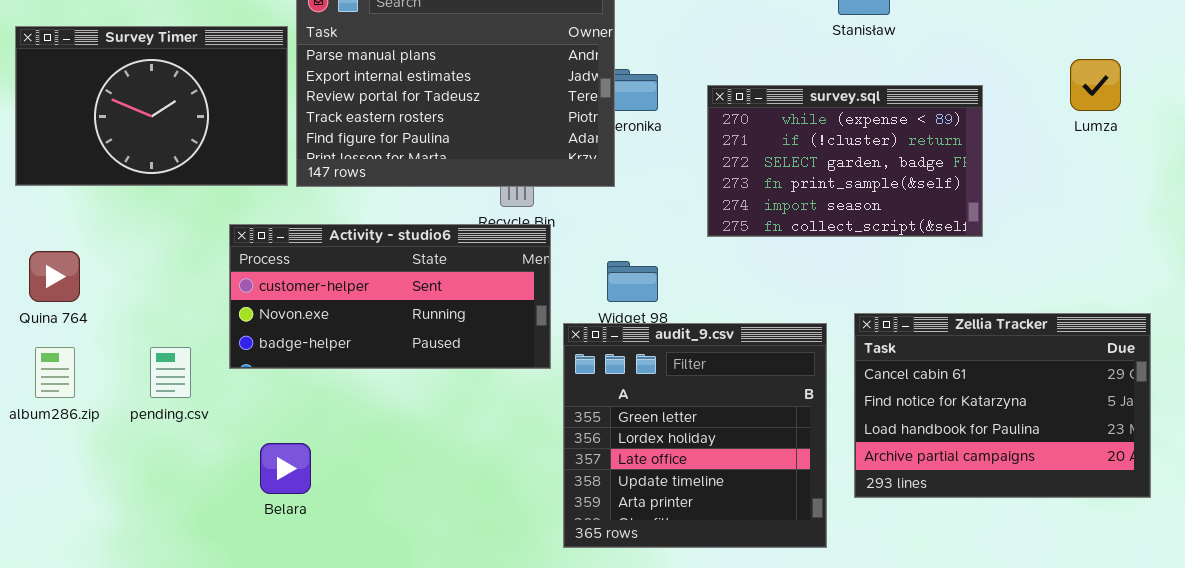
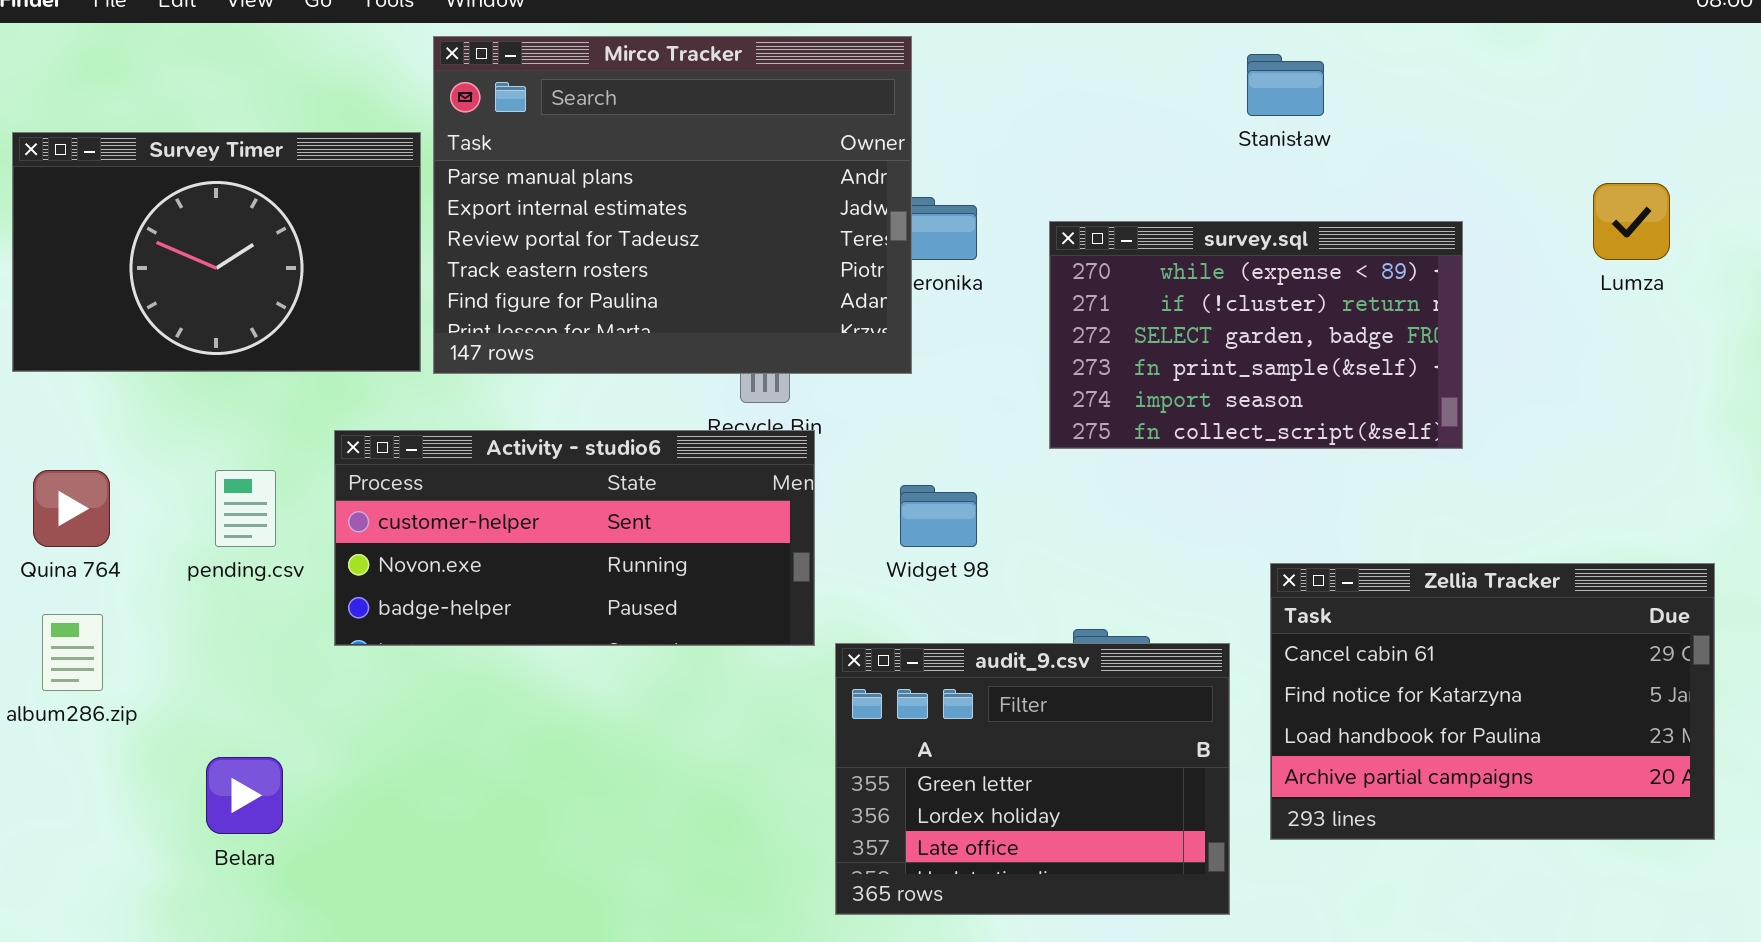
audit_9.csv: [563,323,827,548] -> [835,643,1230,915], resized
pending.csv: [150,347,191,398] -> [215,470,276,547], moved
Belara: [260,443,311,494] -> [206,757,283,834], moved

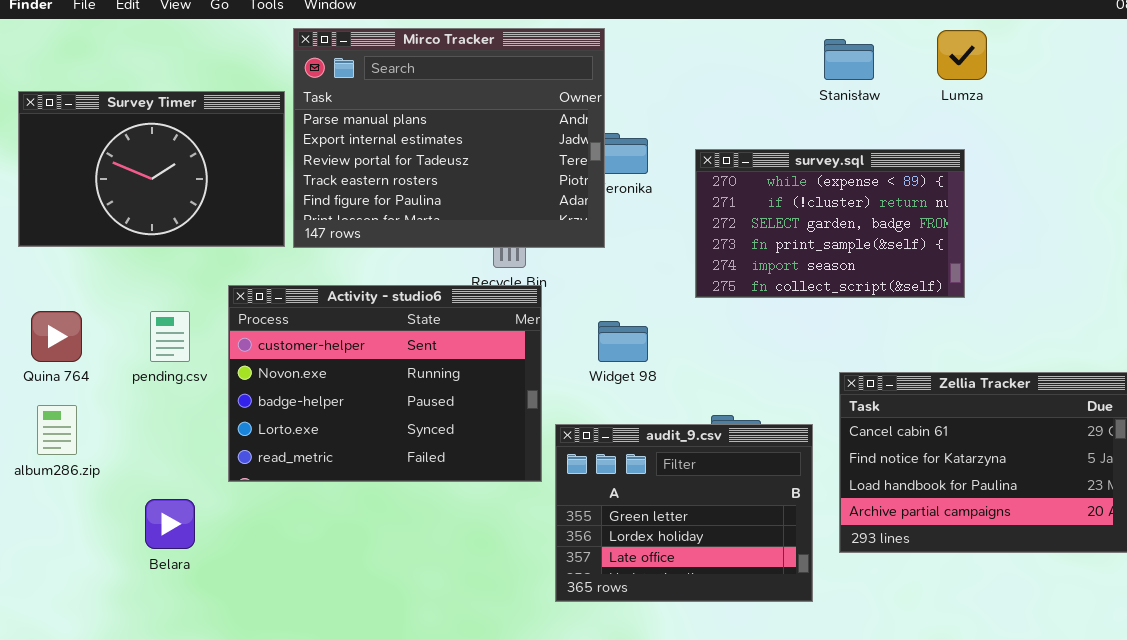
Lumza: [1593,183,1670,260] -> [937,30,987,80], moved
Activity - studio6: [334,430,815,646] -> [228,285,542,482], resized

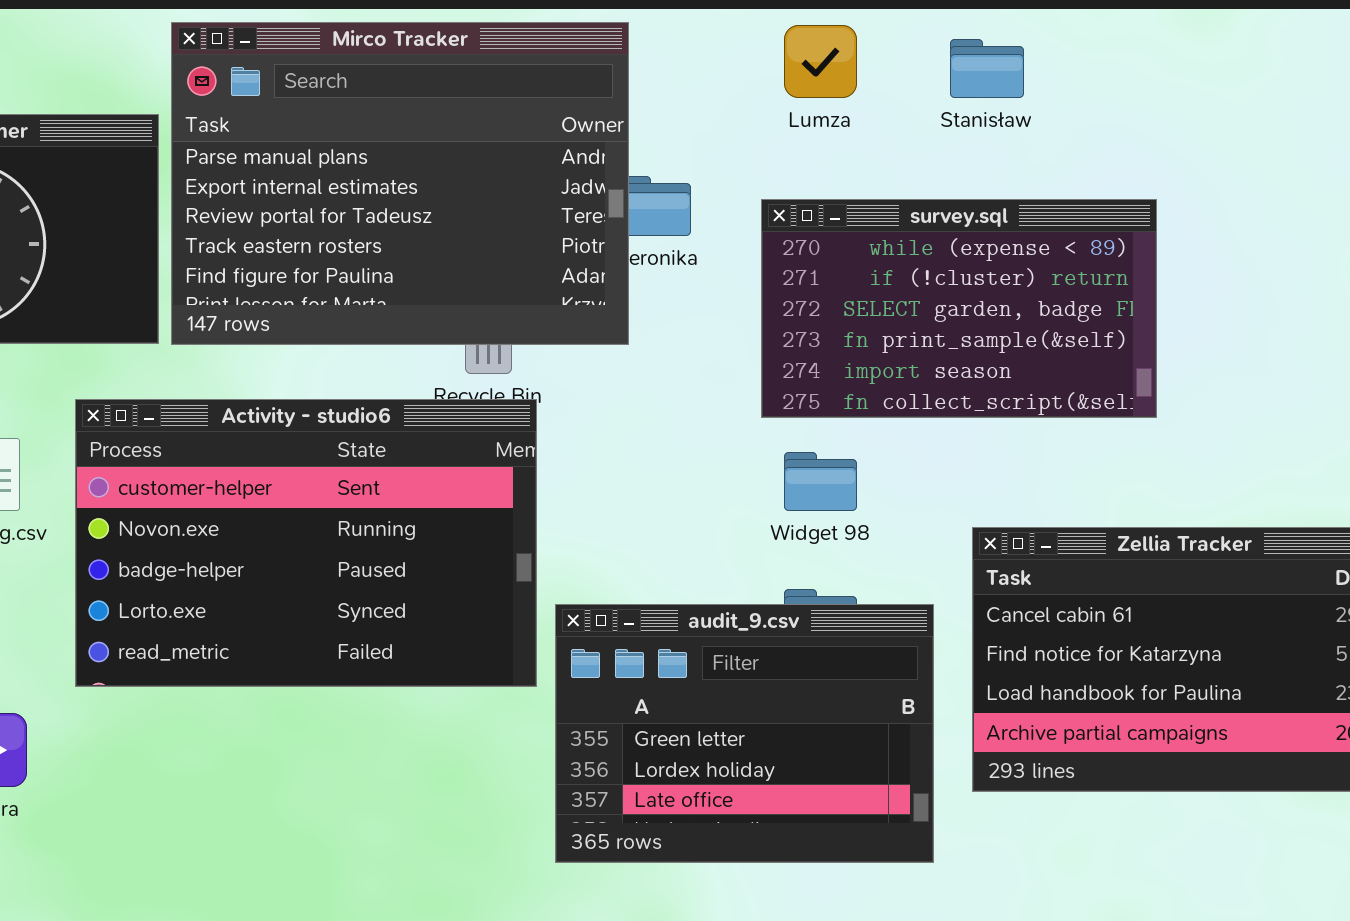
Lumza: [937,30,987,80] -> [784,25,857,98], moved
Widget 98: [598,321,648,362] -> [784,452,857,511], moved

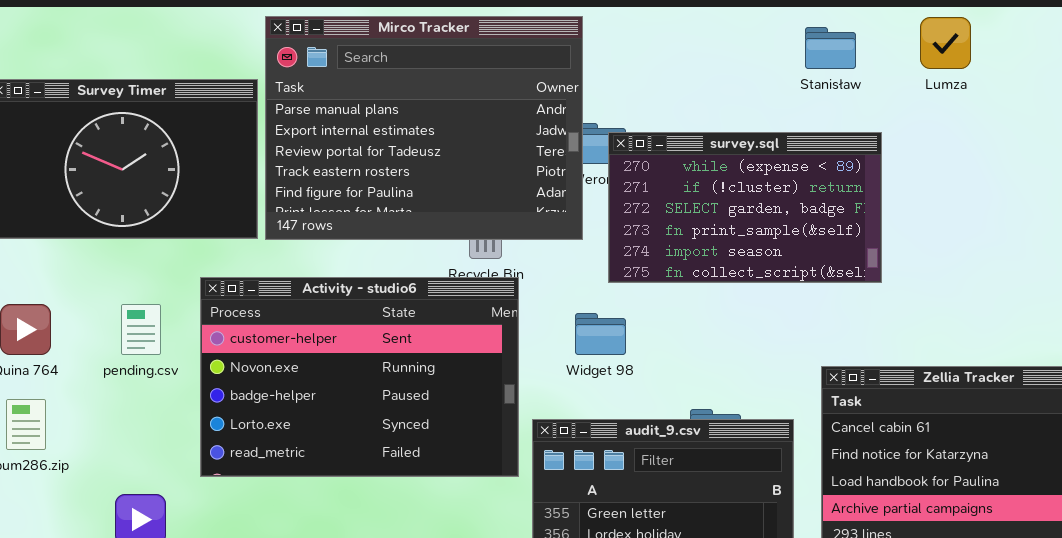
Lumza: [784,25,857,98] -> [920,17,971,69], moved
survey.sql: [761,199,1157,418] -> [608,132,882,283], moved
Widget 98: [784,452,857,511] -> [575,313,626,355], moved

